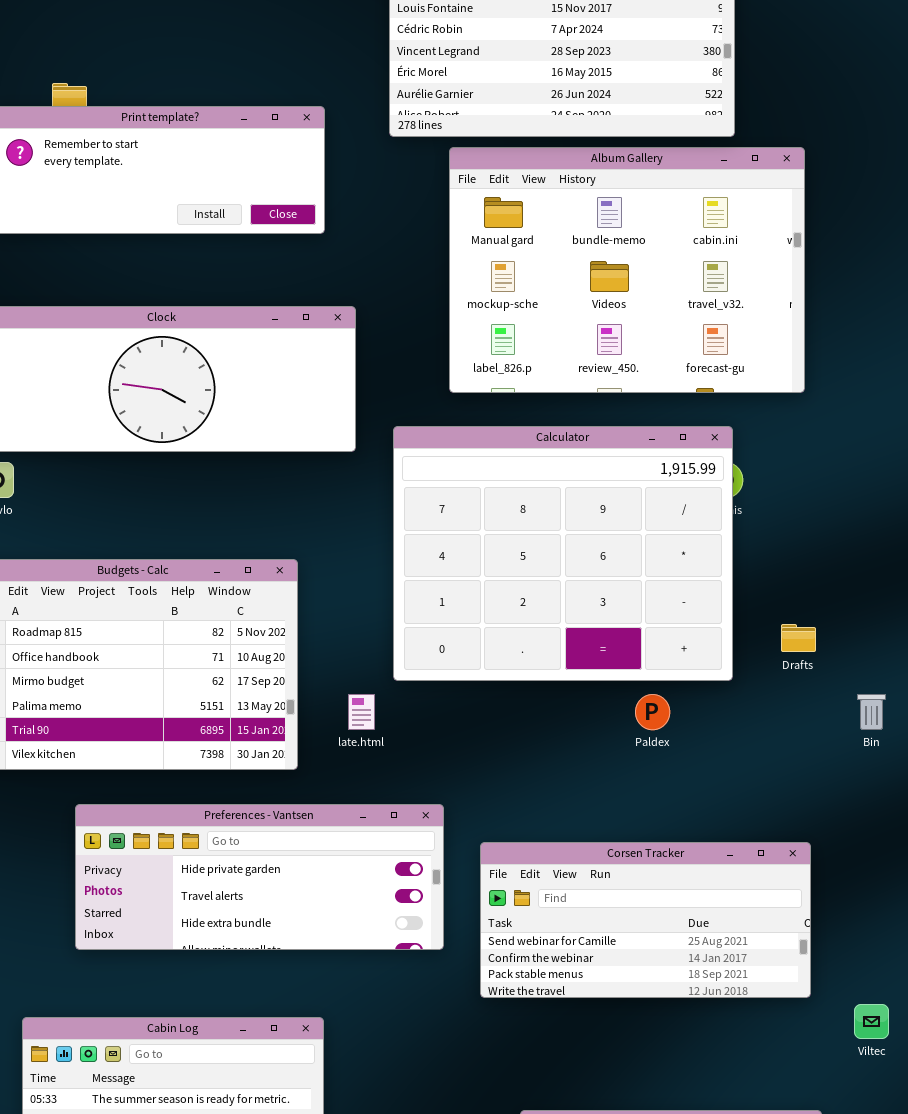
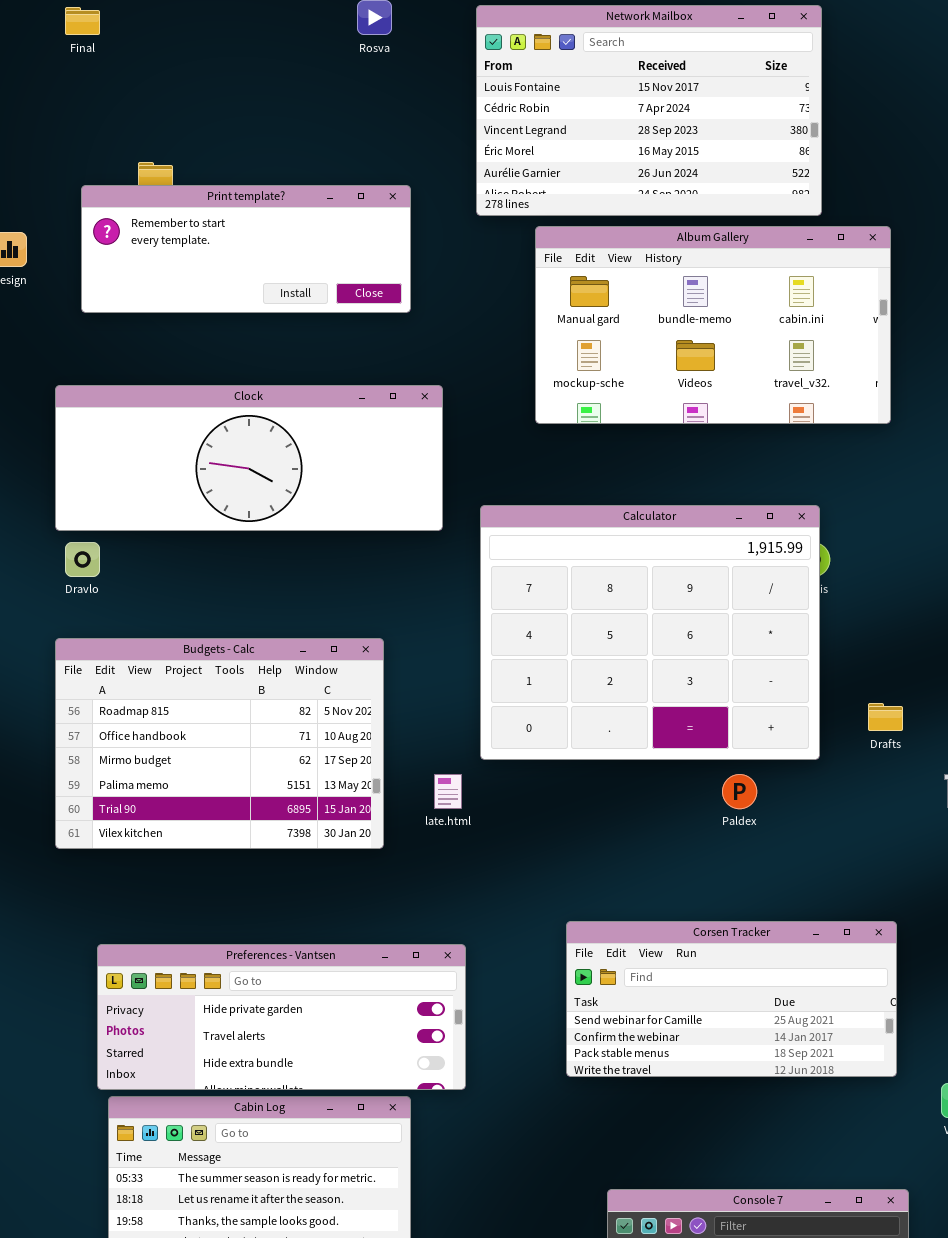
Album Gallery: [449,147,805,393] -> [535,226,891,424], resized
Preferences - Vantsen: [75,804,444,950] -> [97,944,466,1090], moved

